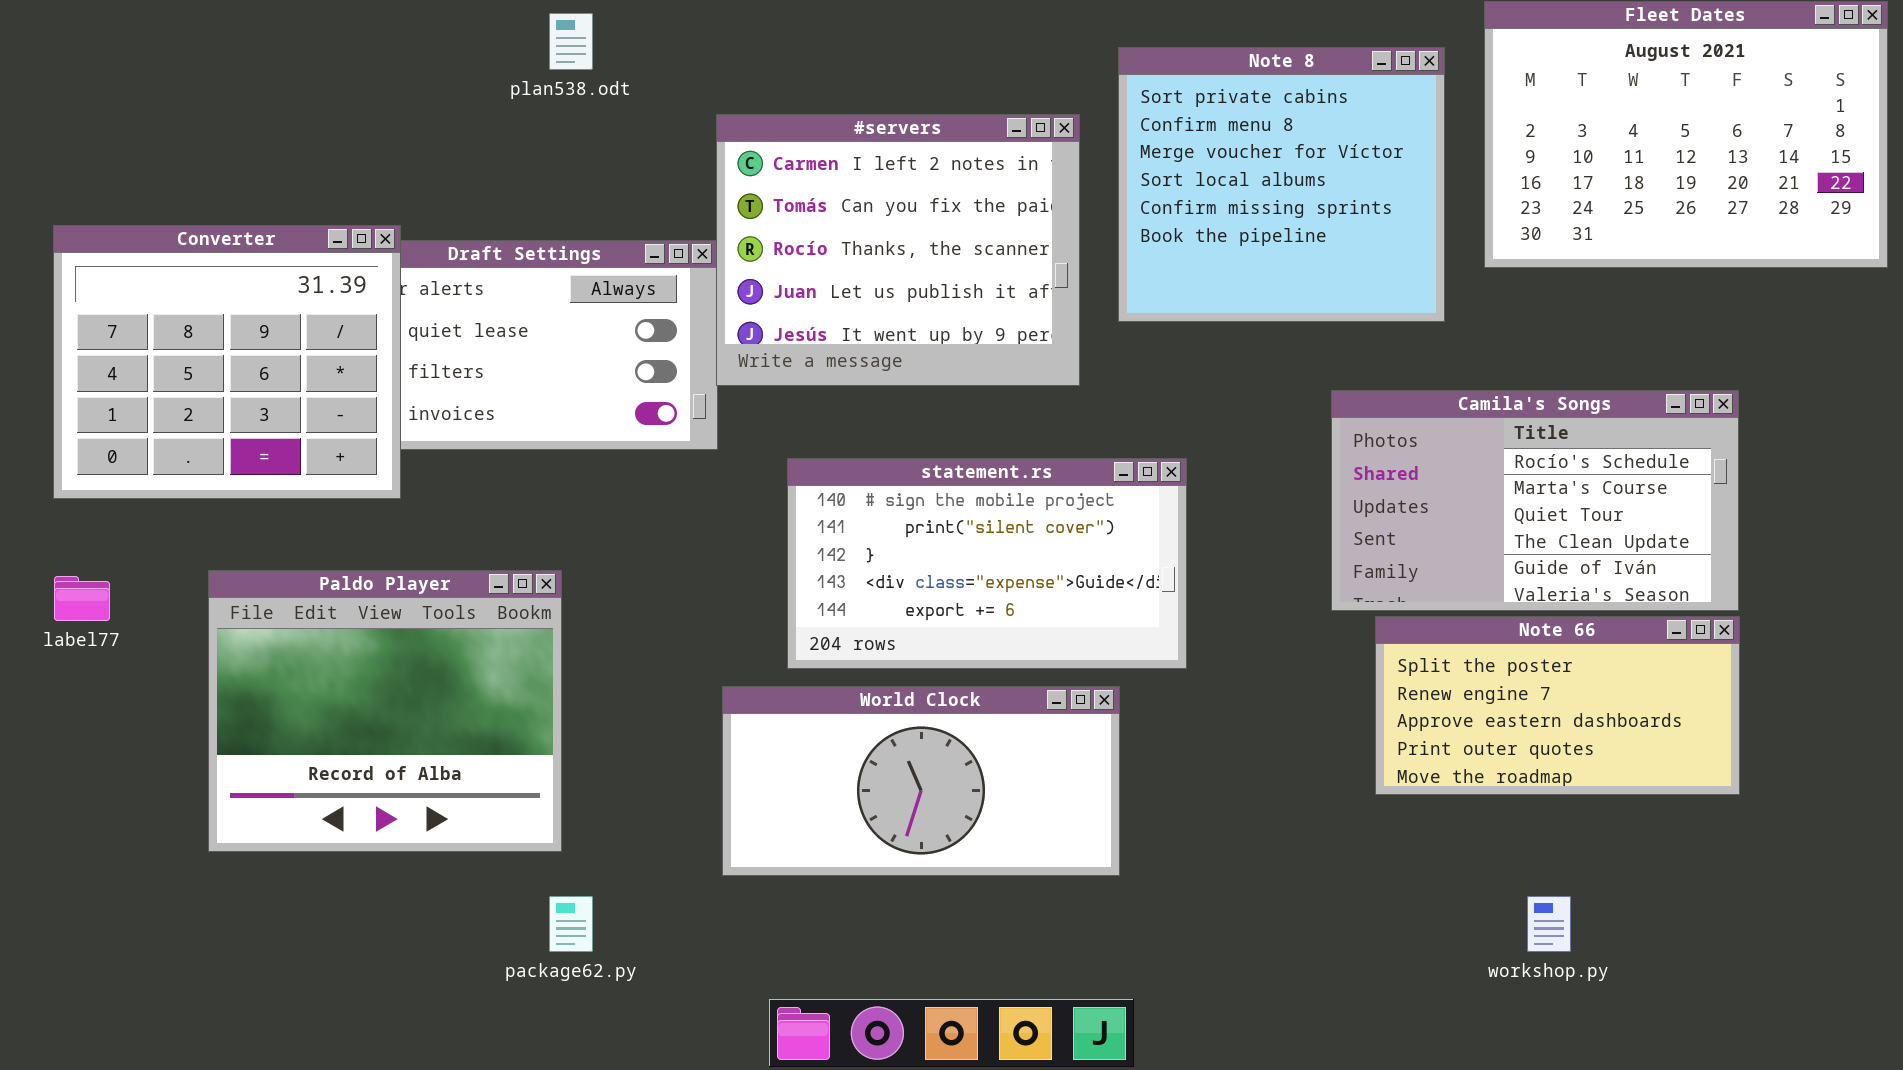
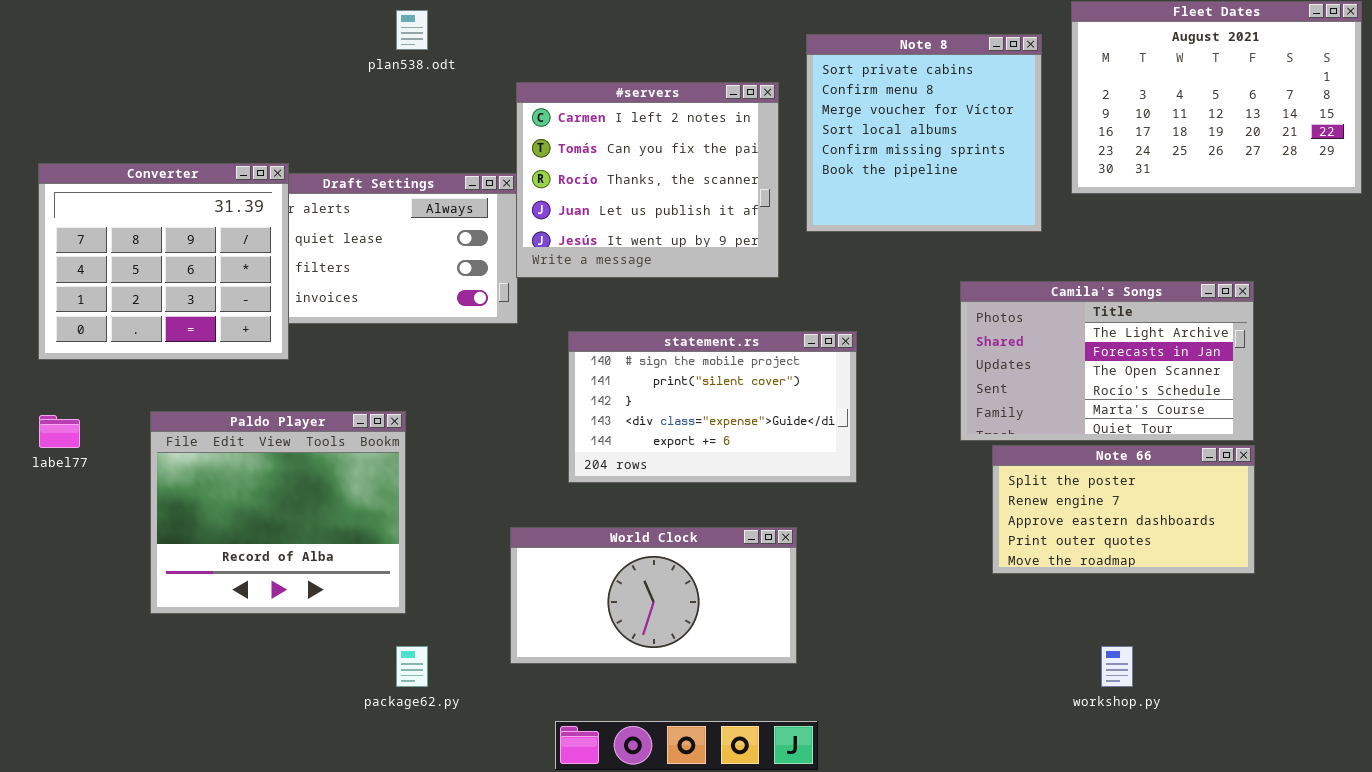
Camila's Songs: [1331,390,1739,611] -> [960,281,1254,441], scrolled up 3 rows
World Clock: [722,686,1120,876] -> [510,527,797,664], moved

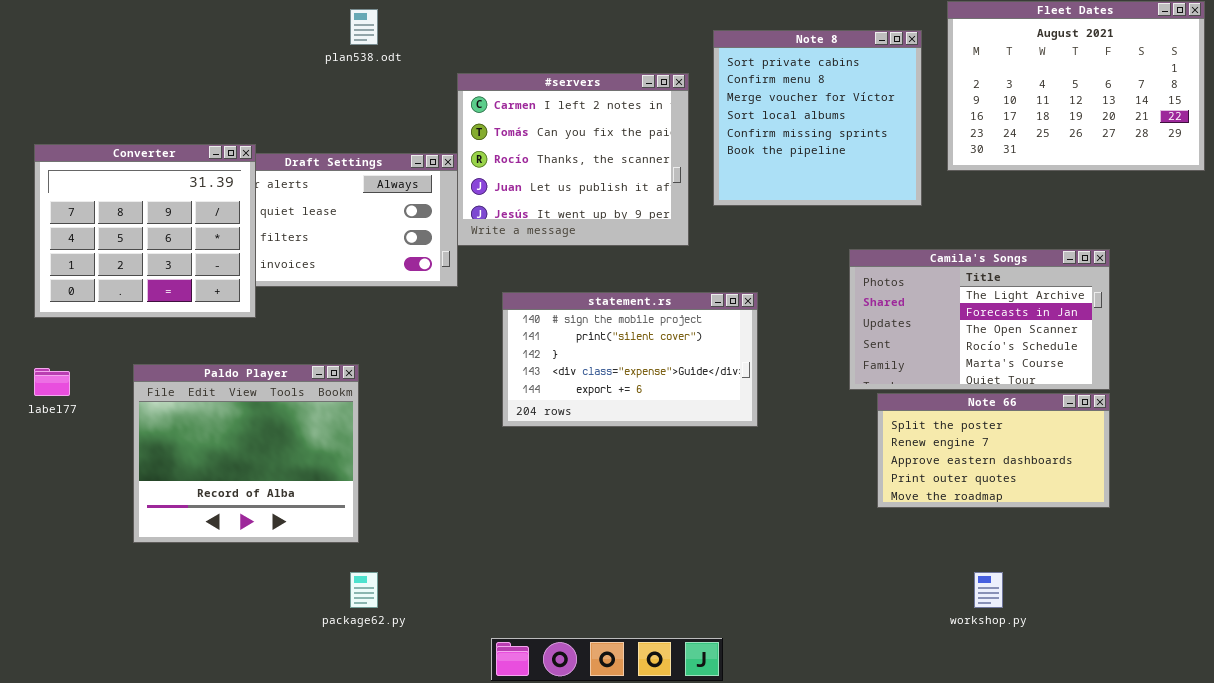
World Clock: [510,527,797,664] -> none, closed

